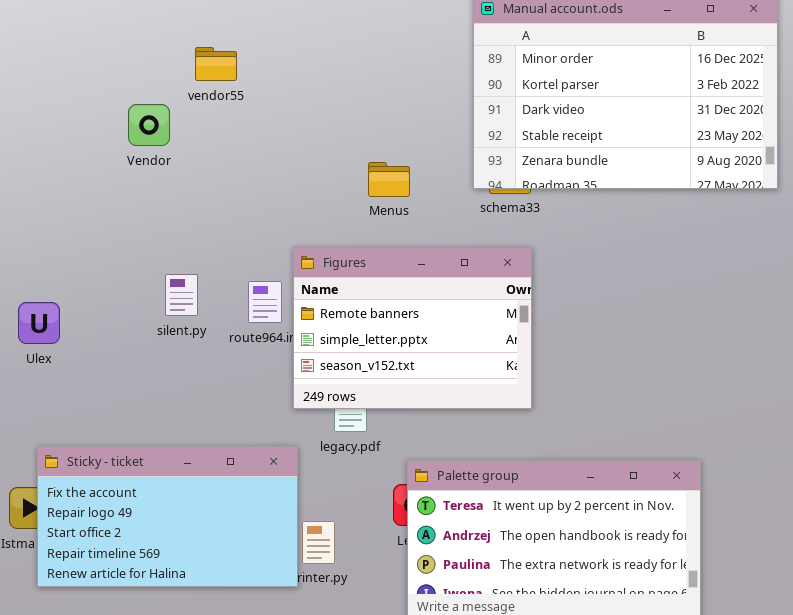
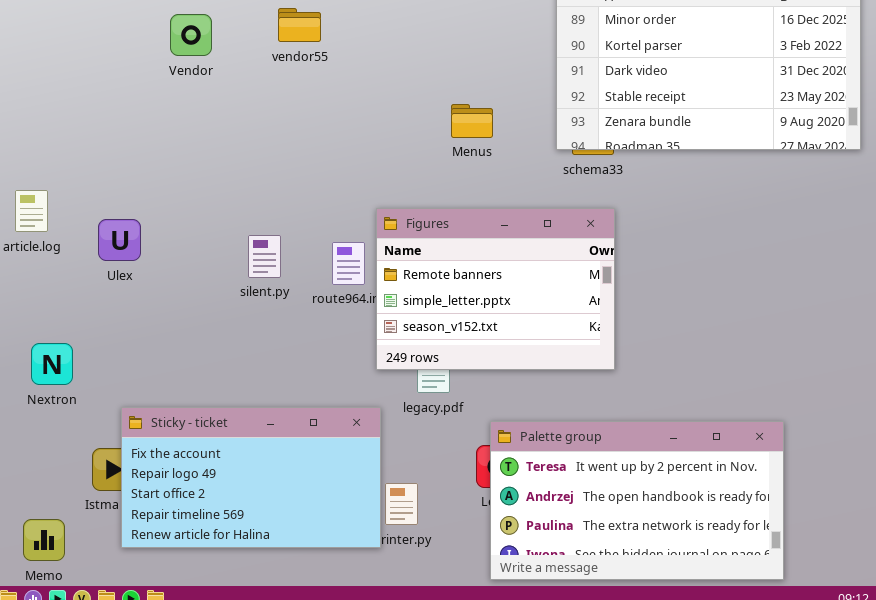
Vendor: [128,104,170,146] -> [170,14,212,56], moved
Menus: [368,162,410,197] -> [451,104,493,138], moved
Ulex: [18,302,60,344] -> [98,219,141,261], moved

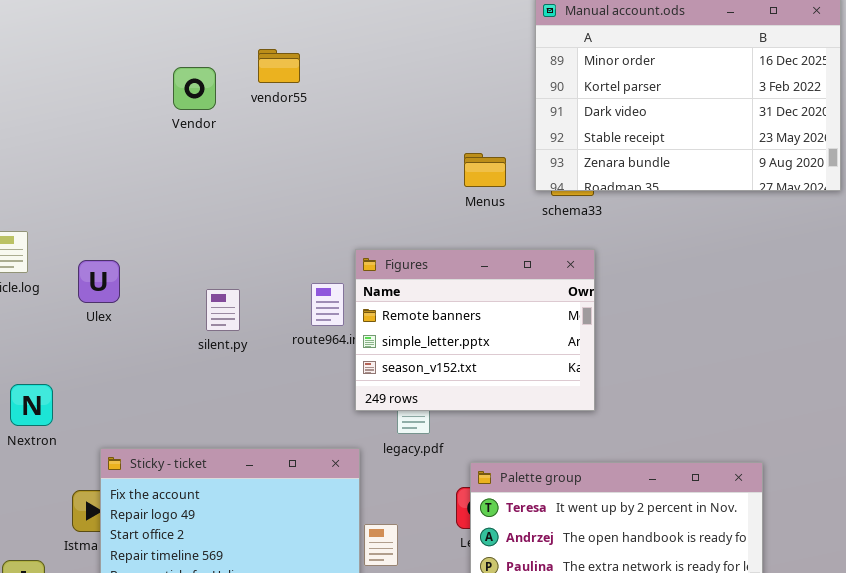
Vendor: [170,14,212,56] -> [173,67,216,110], moved
Menus: [451,104,493,138] -> [464,153,506,187], moved
silent.py: [248,235,281,278] -> [206,289,240,331], moved

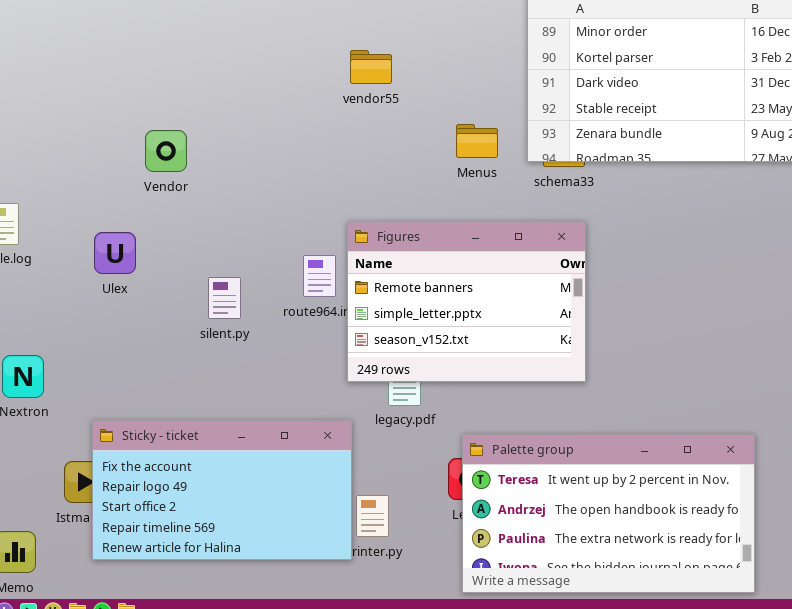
vendor55: [258,49,300,83] -> [350,50,392,84], moved
Vendor: [173,67,216,110] -> [145,130,187,172], moved
Ulex: [78,260,120,303] -> [94,232,136,274], moved
silent.py: [206,289,240,331] -> [208,277,241,319], moved

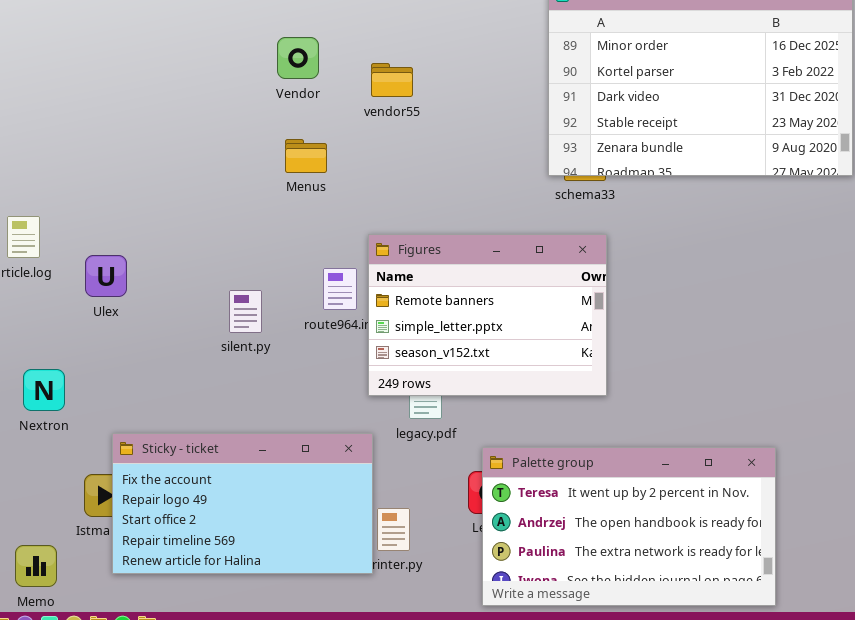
Menus: [456,124,498,158] -> [285,139,327,173], moved
Vendor: [145,130,187,172] -> [277,37,319,79], moved
Ulex: [94,232,136,274] -> [85,255,127,297], moved

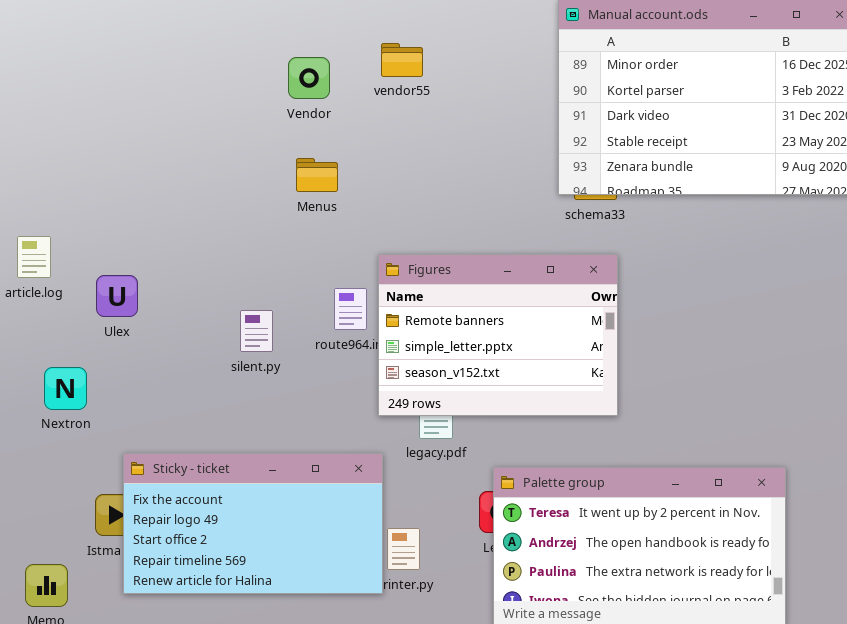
vendor55: [371,63,413,97] -> [381,43,423,77], moved
Nextron: [23,369,65,411] -> [44,367,87,410], moved

